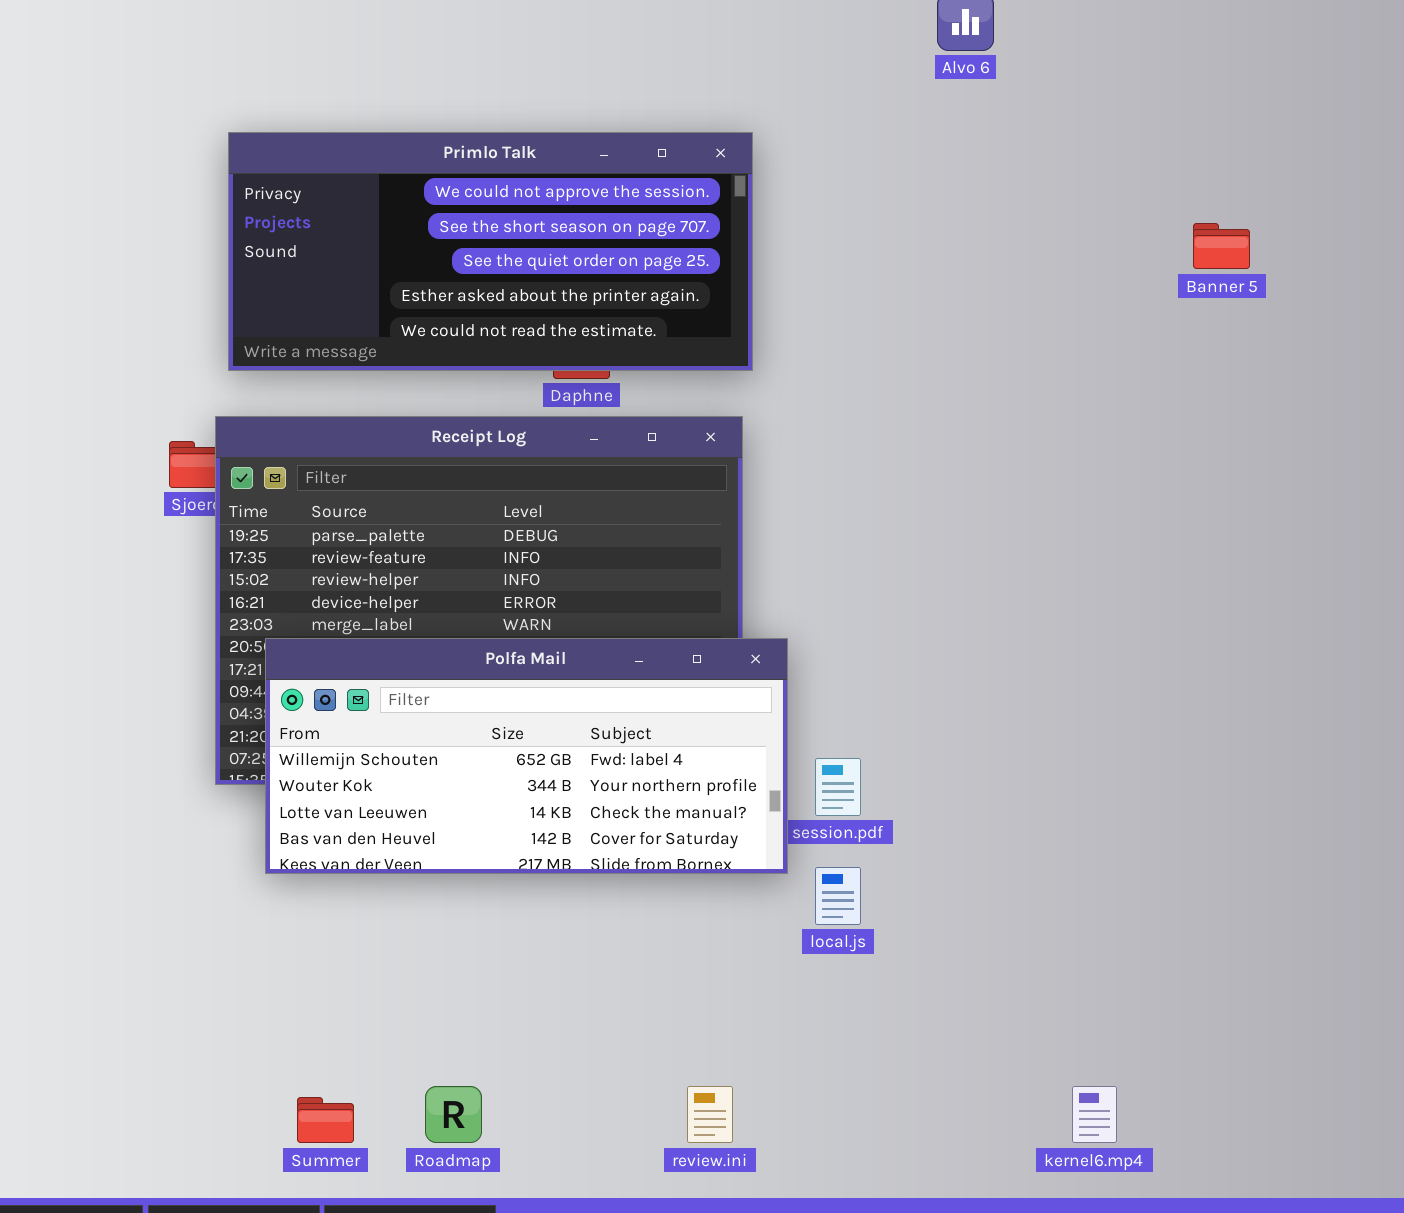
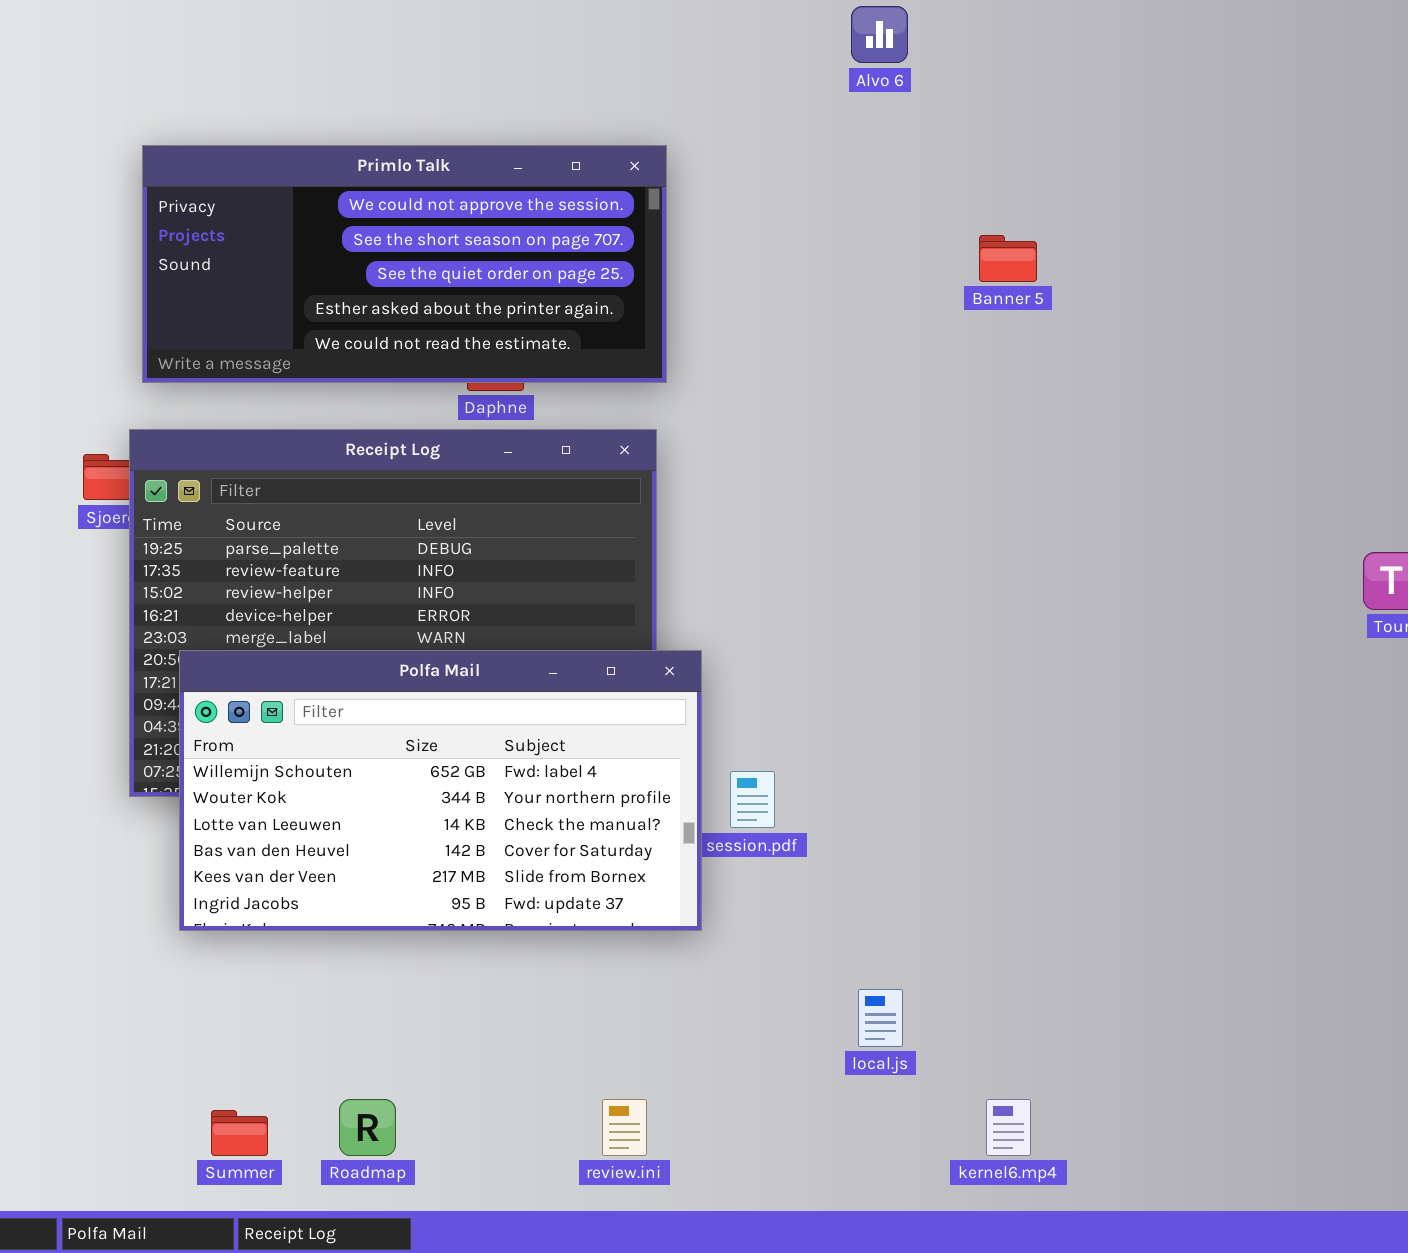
Banner 5: [1193,223,1250,269] -> [979,235,1037,282], moved
Polfa Mail: [265,638,788,874] -> [179,650,702,931], resized
local.js: [815,867,861,925] -> [858,989,903,1047], moved

